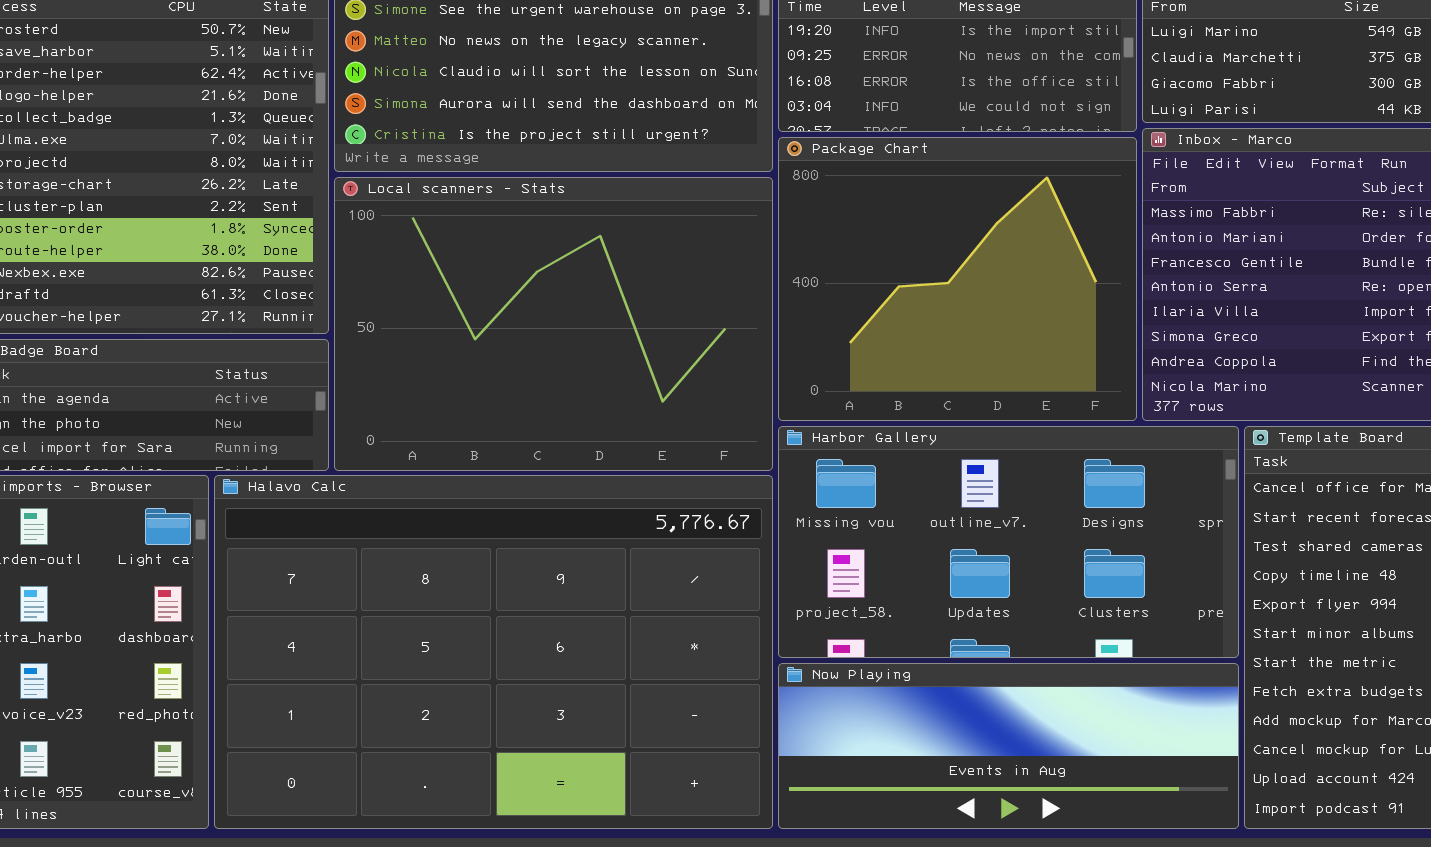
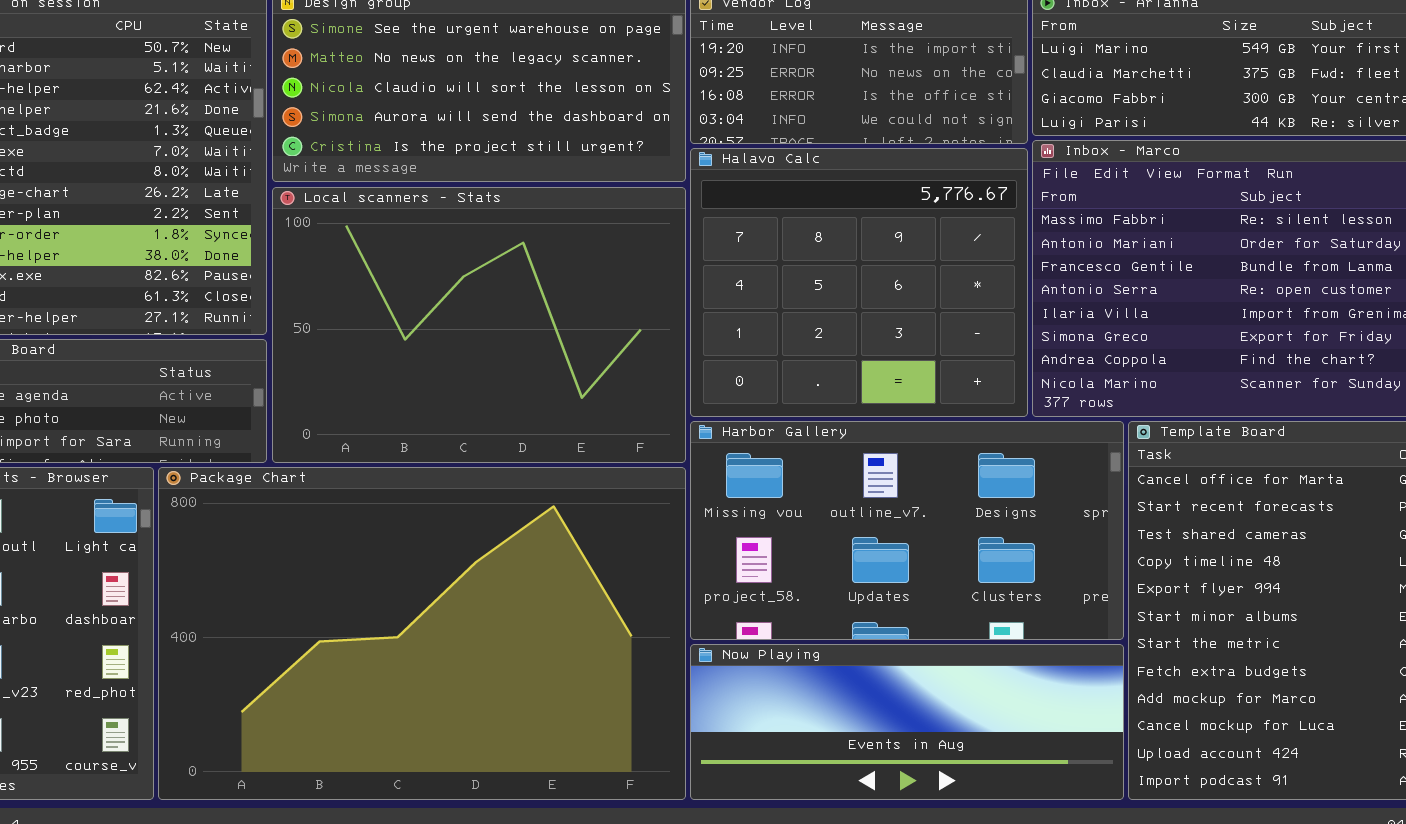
Package Chart: [778,137,1137,421] -> [158,467,686,800], moved, resized
Halavo Calc: [214,475,773,829] -> [690,148,1028,417], moved, resized

